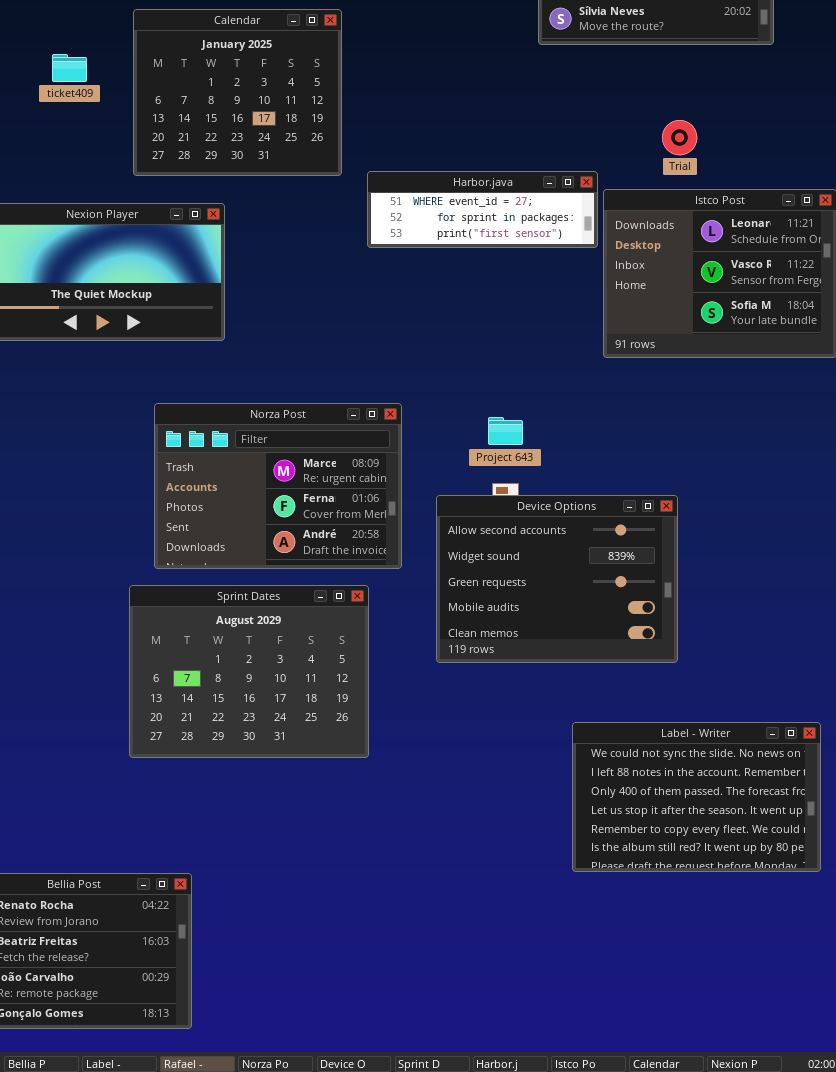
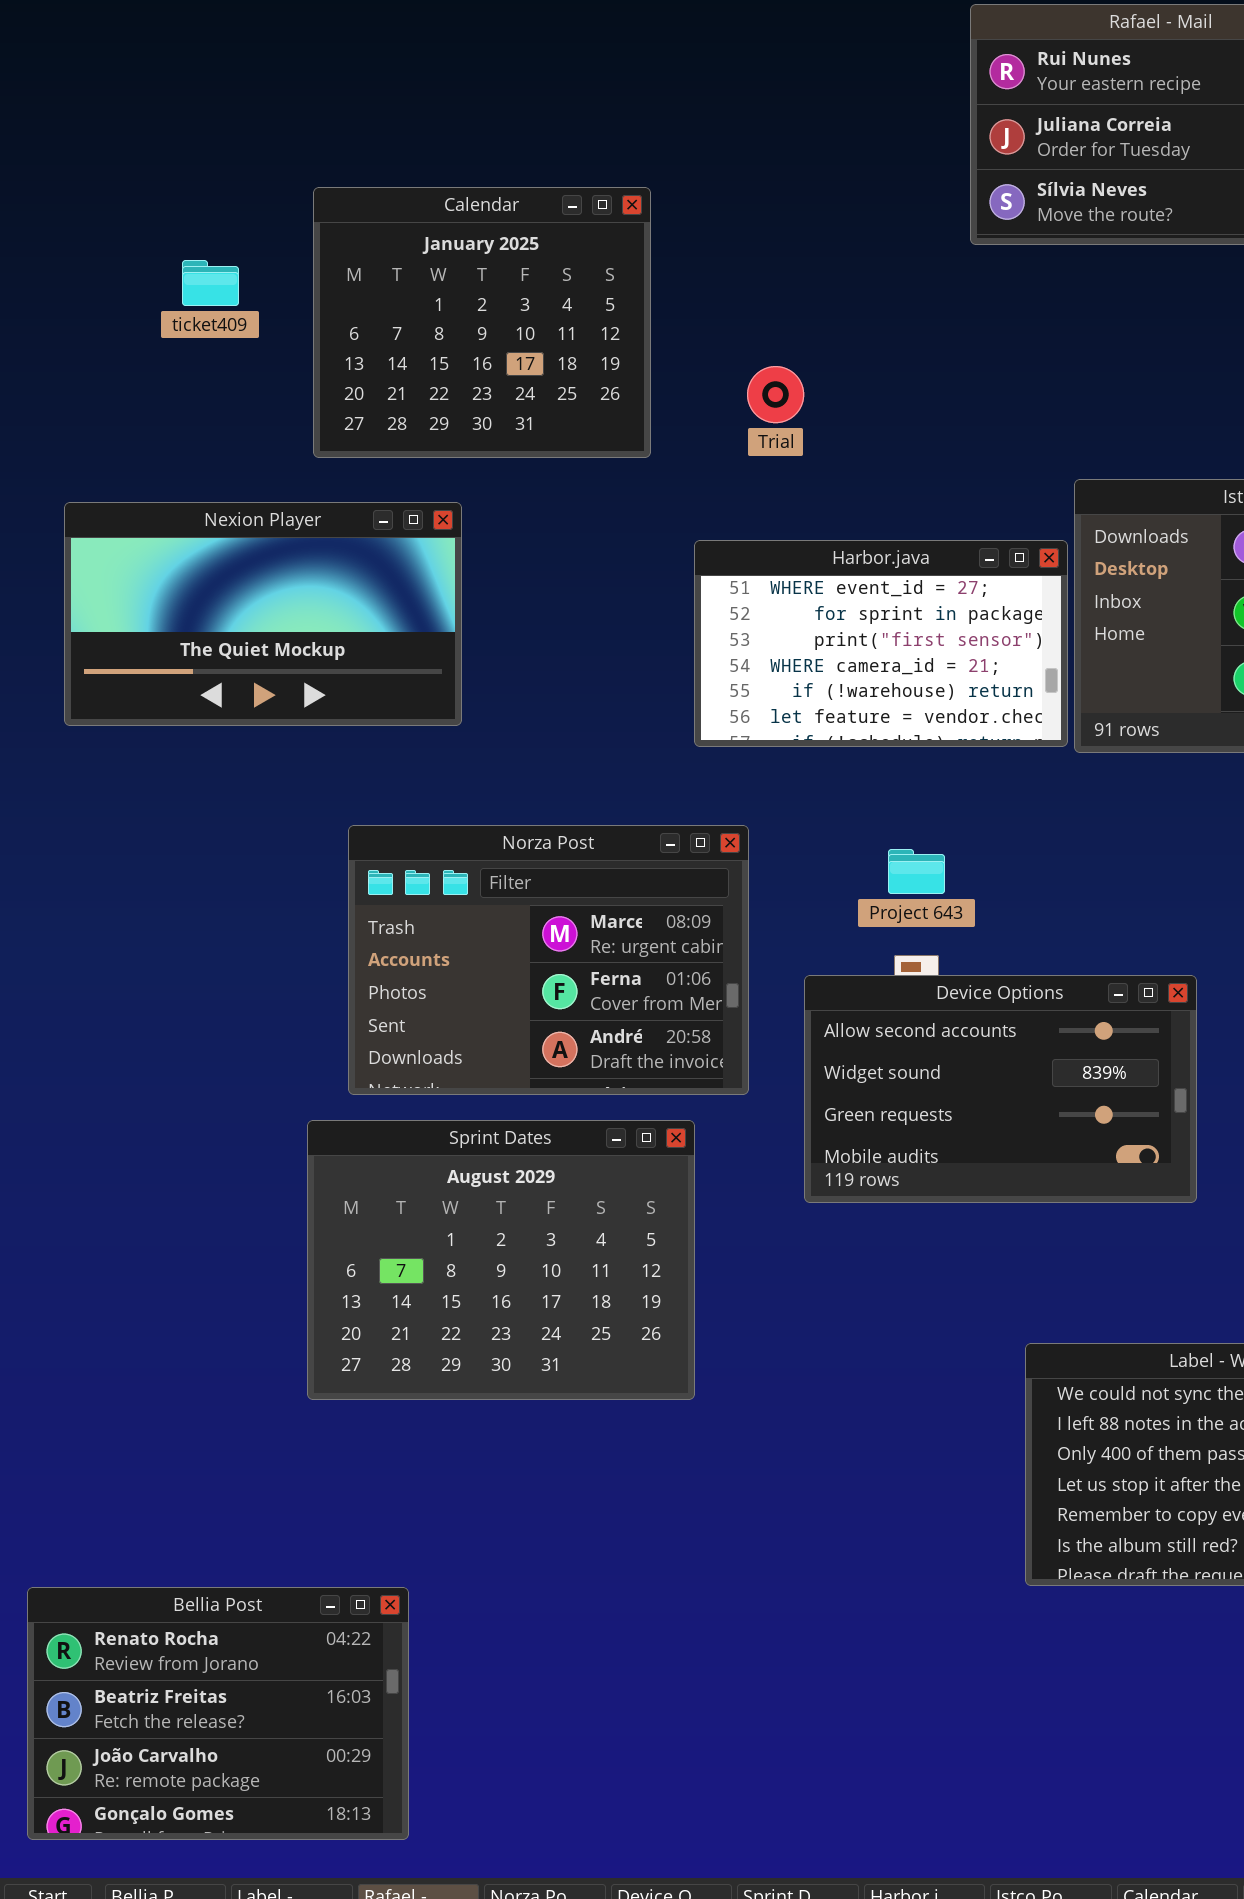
Trial: [662,120,697,155] -> [747,366,804,423], moved
Harbor.java: [367,171,598,248] -> [694,540,1068,747], moved, resized
Device Options: [436,495,678,663] -> [804,975,1197,1203], resized

